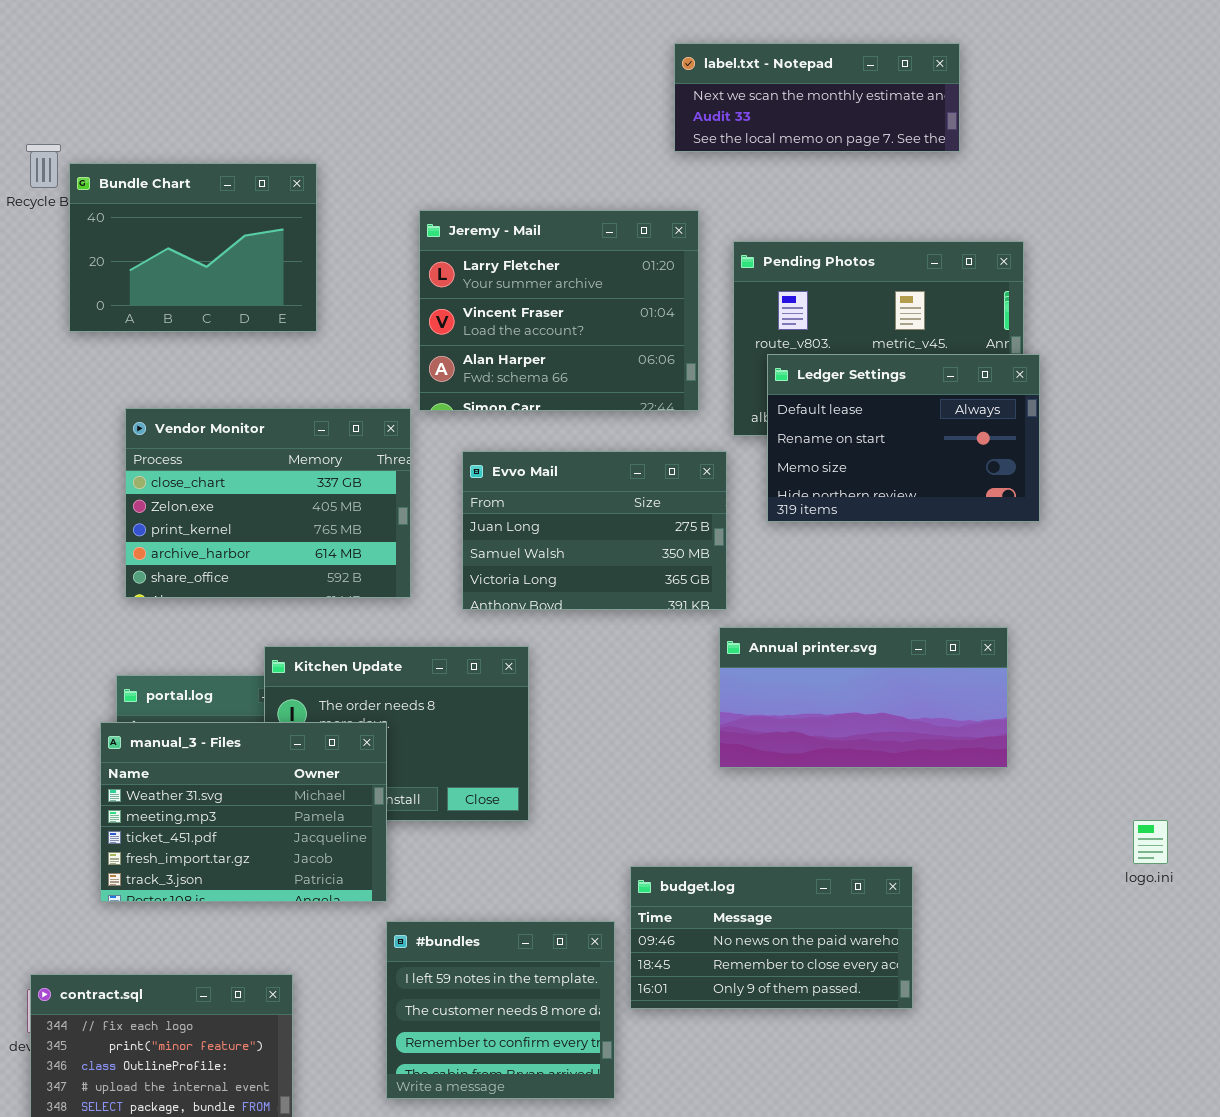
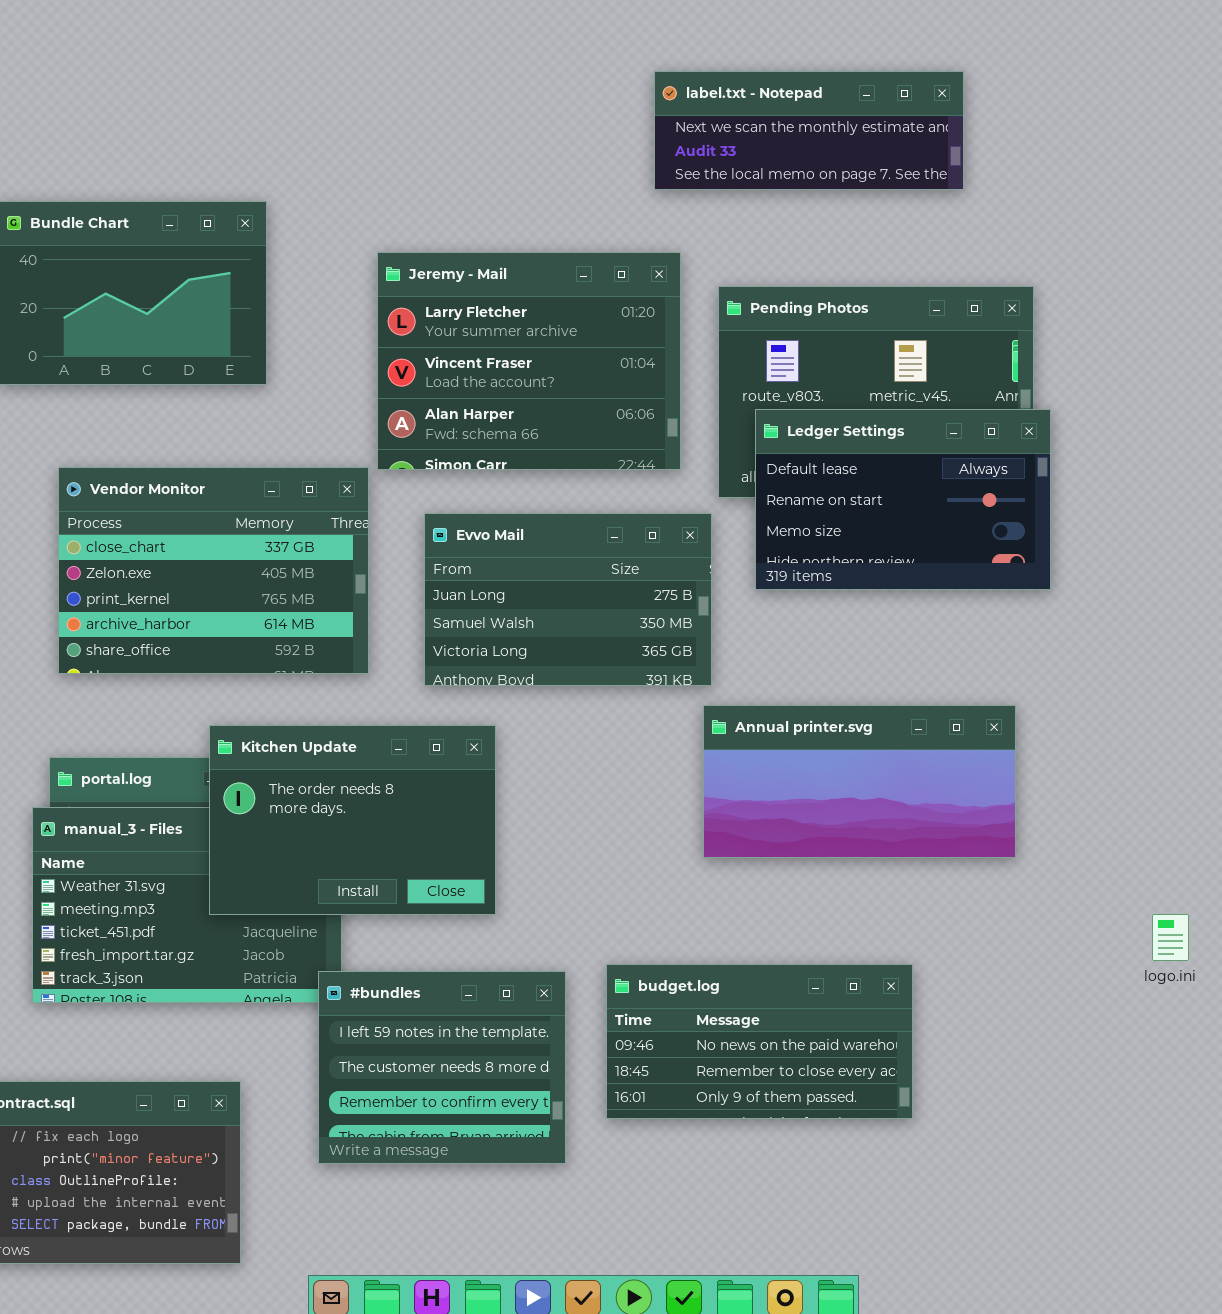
Kitchen Update: [264,646,529,821] -> [209,725,496,915], raised
#bundles: [386,921,615,1099] -> [318,971,566,1164], moved

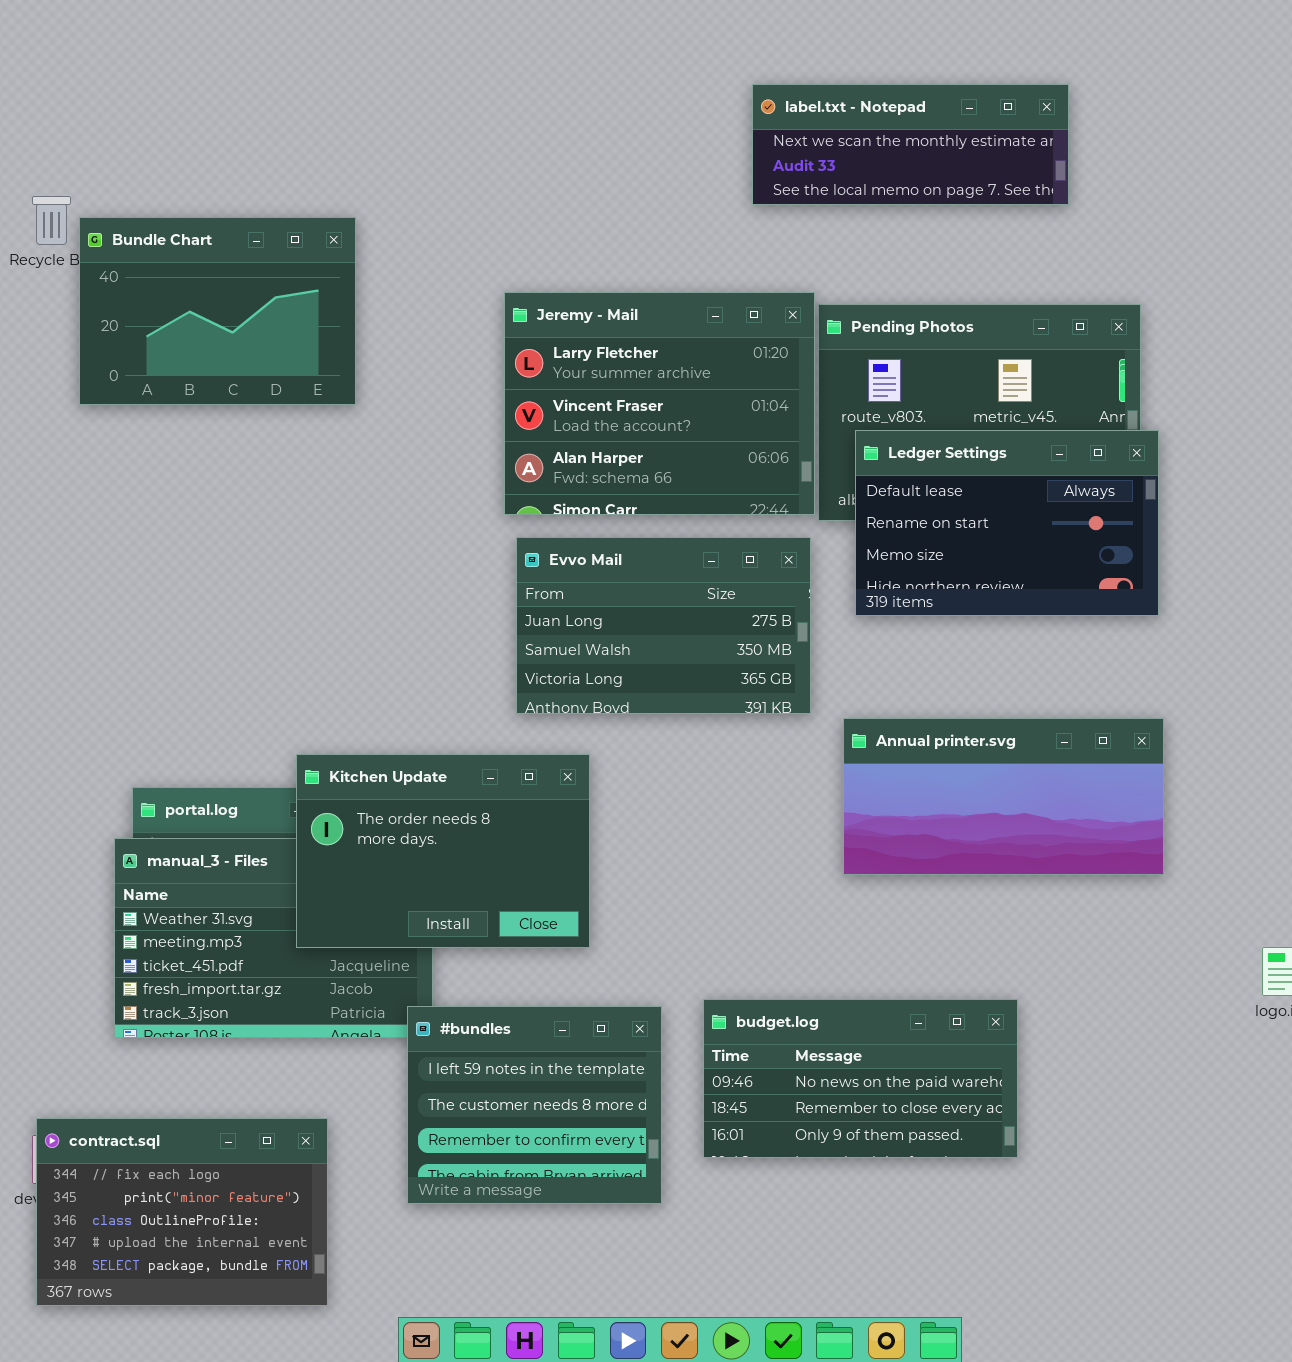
Jeremy - Mail: [377,252,681,470] -> [504,292,815,515], moved
Vendor Monitor: [58,467,369,674] -> none, closed
Annual printer.svg: [703,705,1016,858] -> [843,718,1164,875], moved

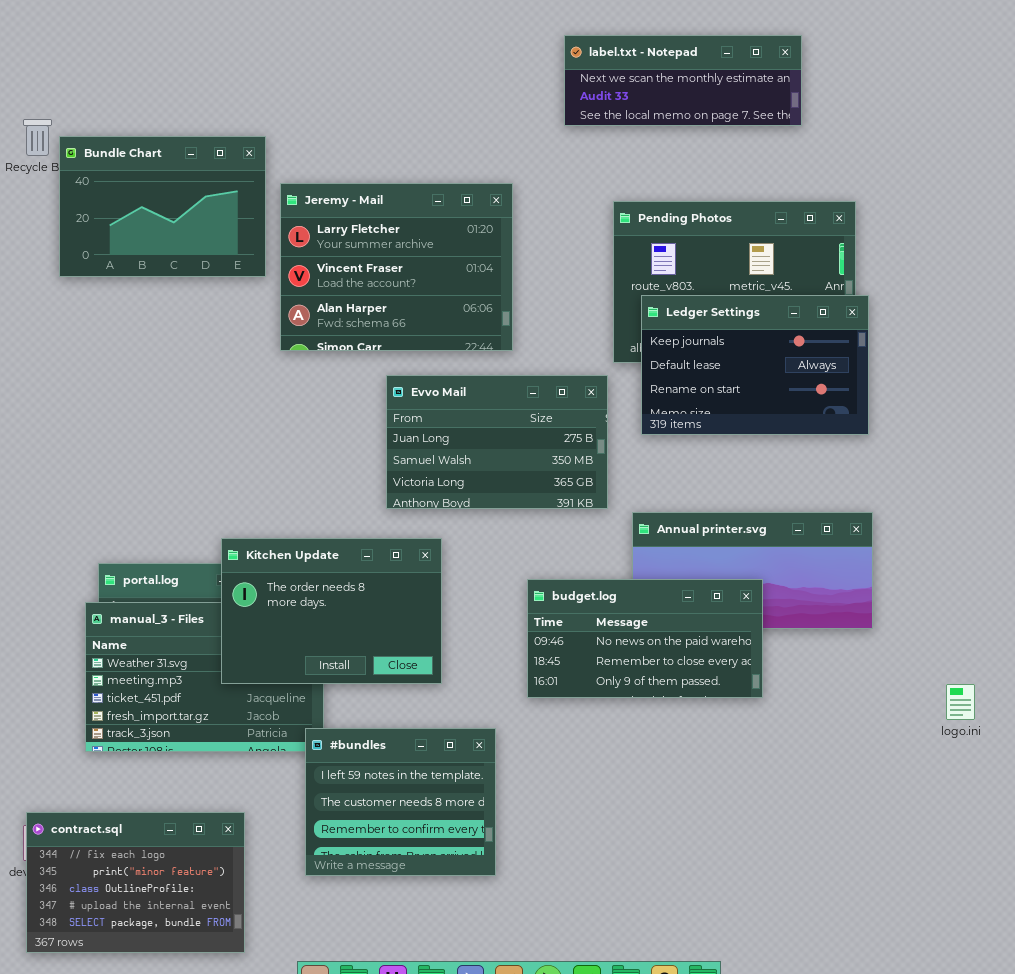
Jeremy - Mail: [504,292,815,515] -> [280,183,513,351], moved
Ledger Settings: [855,430,1159,616] -> [641,295,869,435], scrolled up 1 row
budget.log: [703,999,1018,1158] -> [527,579,763,698], moved

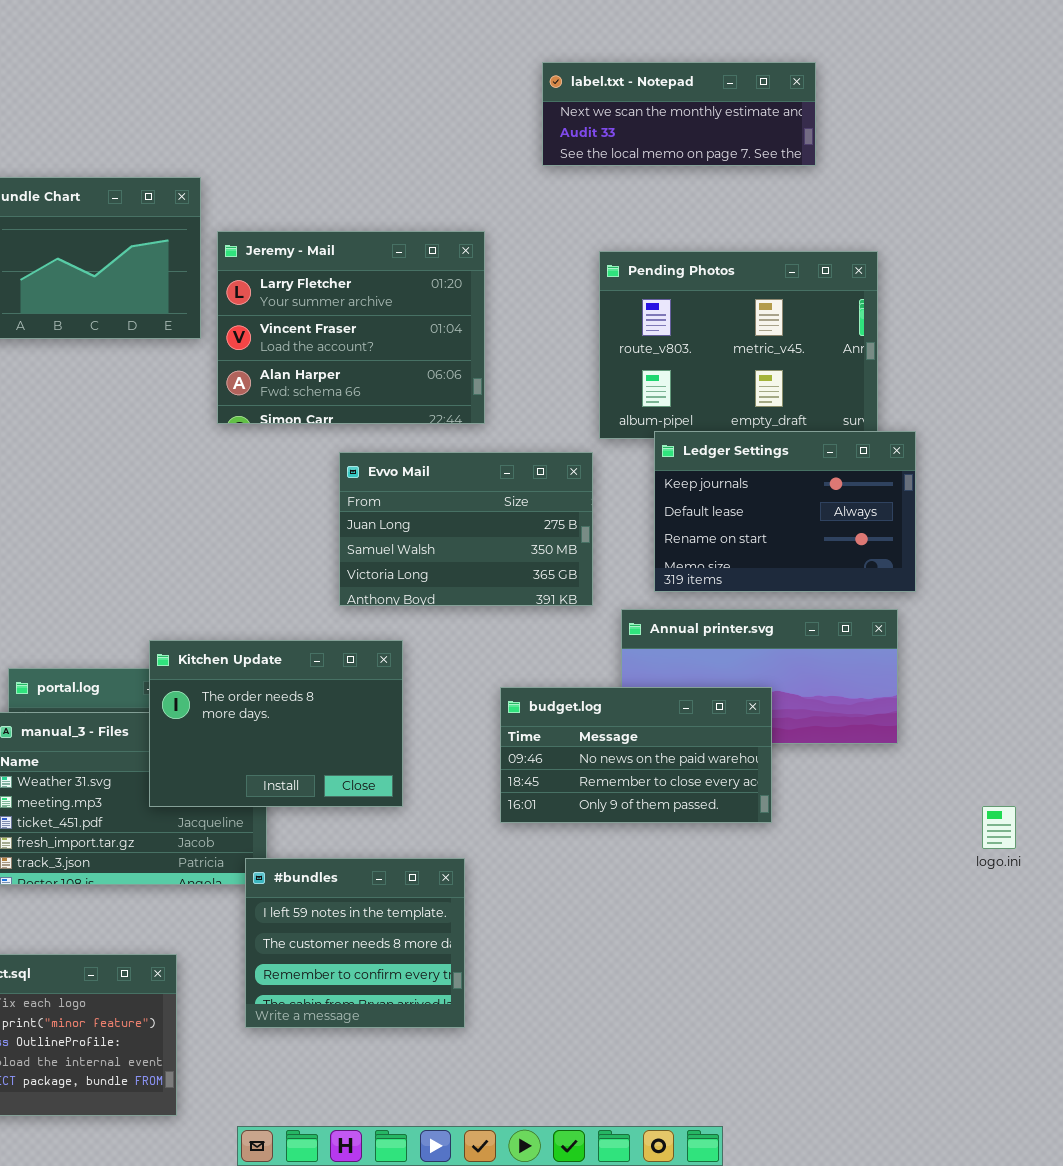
Ledger Settings: [641,295,869,435] -> [654,431,916,592], moved

